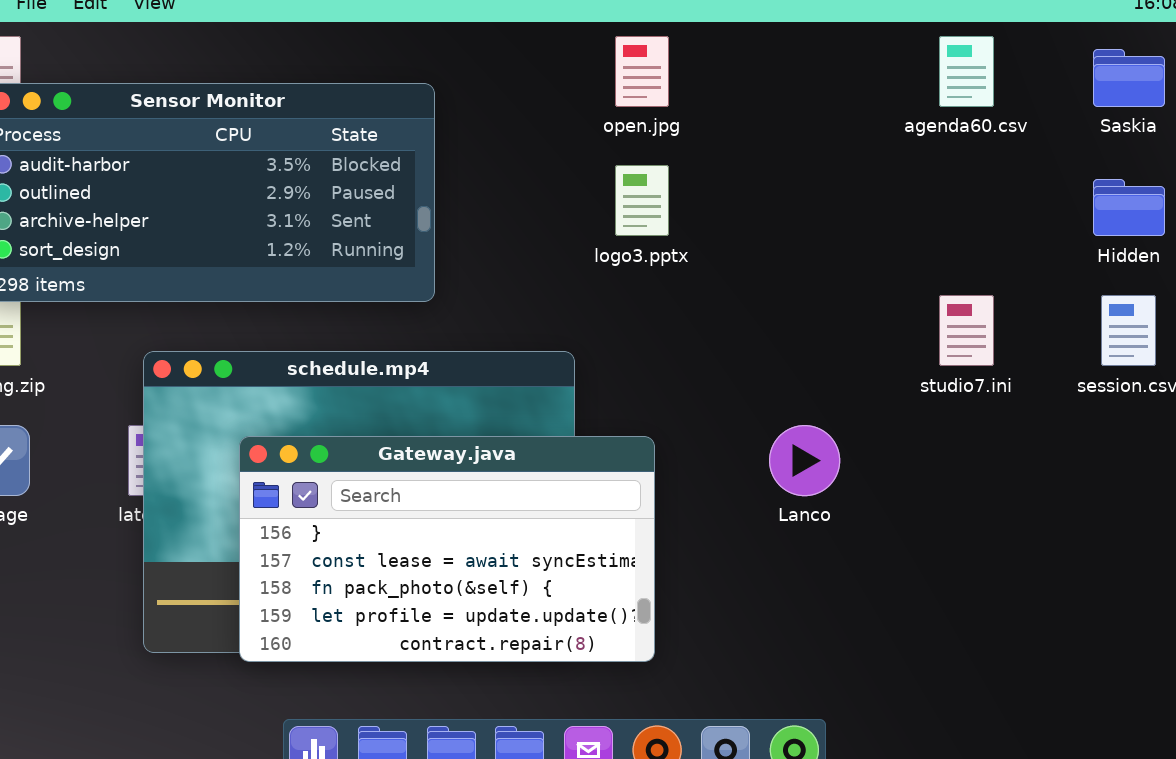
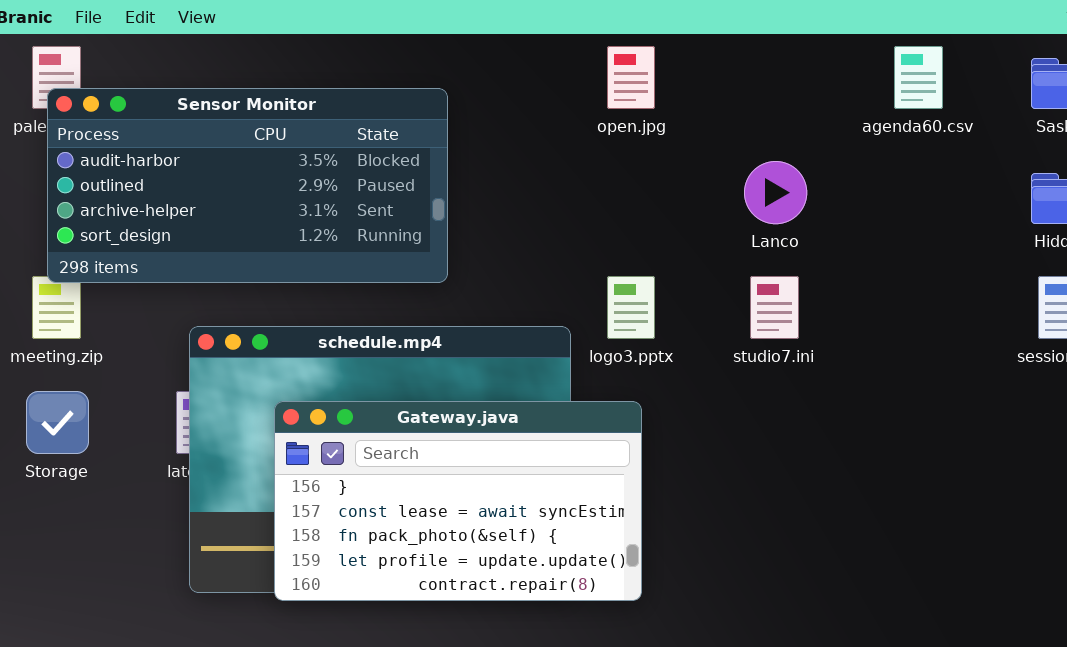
logo3.pptx: [615,165,669,236] -> [607,276,655,339], moved
studio7.ini: [939,295,994,366] -> [750,276,799,339], moved
Lanco: [769,425,840,496] -> [744,161,807,224], moved

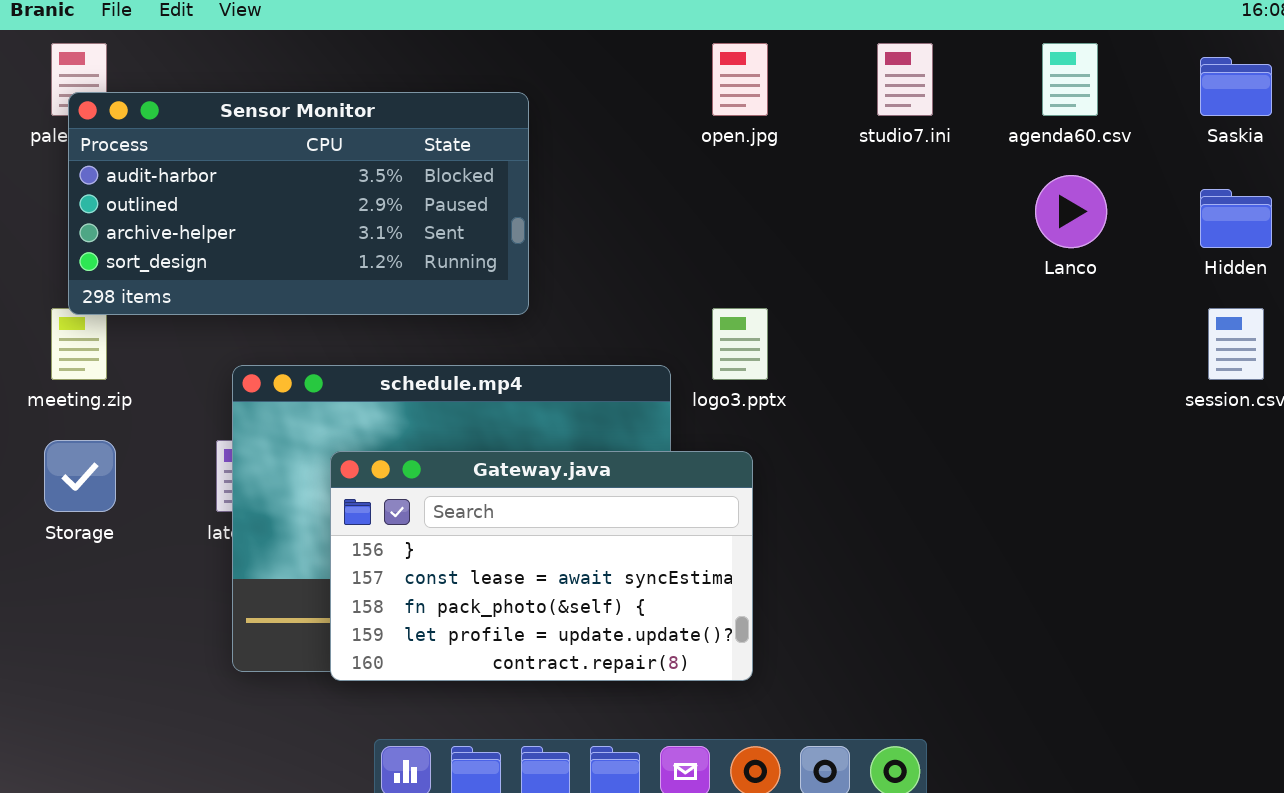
Lanco: [744,161,807,224] -> [1035,175,1107,248], moved
studio7.ini: [750,276,799,339] -> [877,43,933,116], moved

